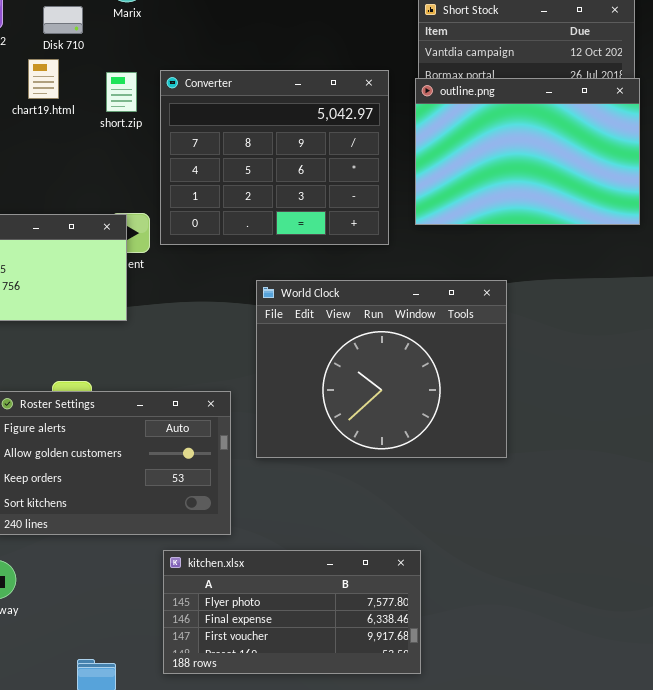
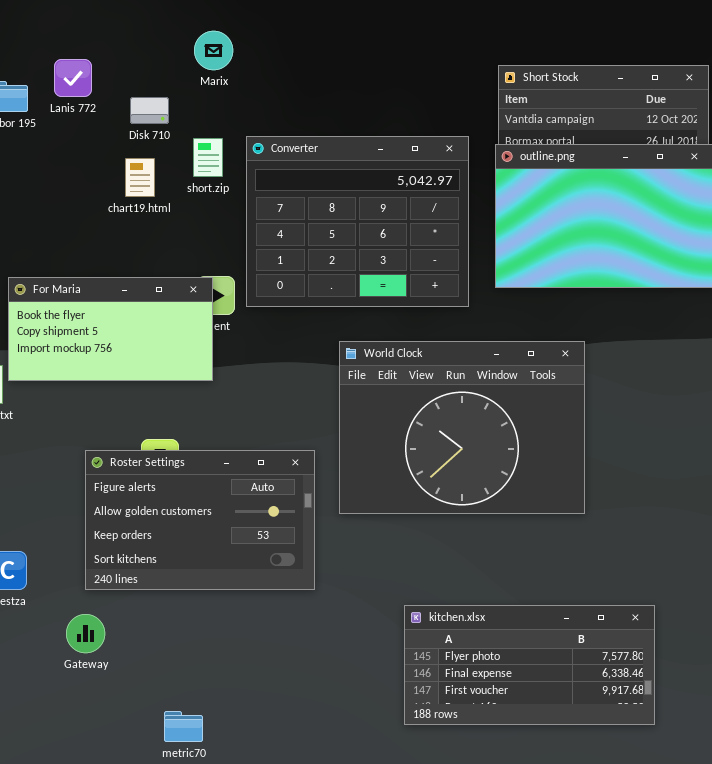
Disk 710: [43,6,83,34] -> [130,97,169,124], moved
chart19.html: [28,59,59,99] -> [125,158,155,197], moved
kitchen.xlsx: [163,550,421,674] -> [404,605,655,725], moved

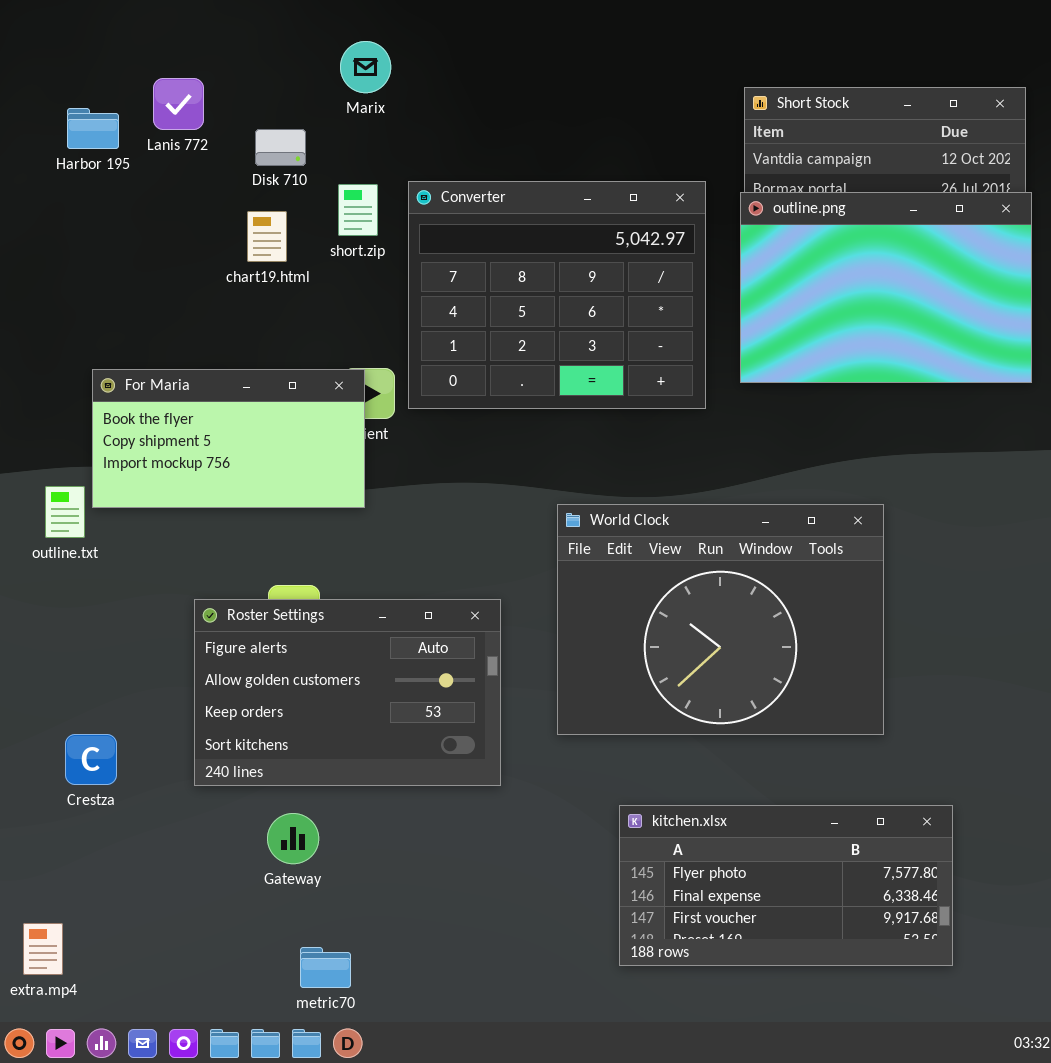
World Clock: [339,341,585,514] -> [557,504,884,735], moved
Gateway: [66,614,105,653] -> [267,813,319,864], moved

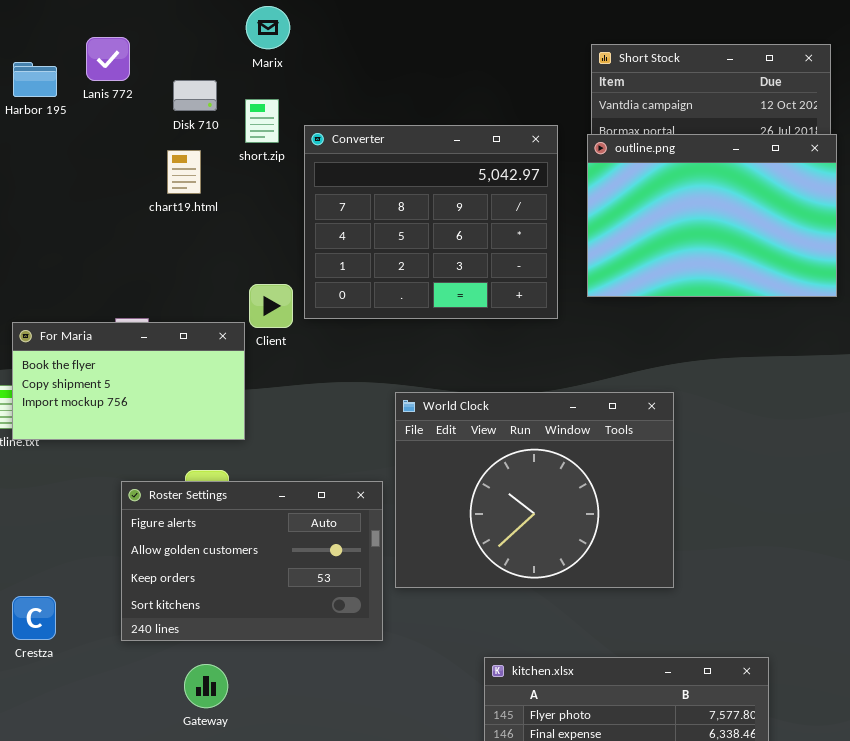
short.zip: [338,184,378,236] -> [245,99,279,143], moved
For Maria: [92,369,365,508] -> [12,322,245,440], moved
World Clock: [557,504,884,735] -> [395,392,674,588], moved

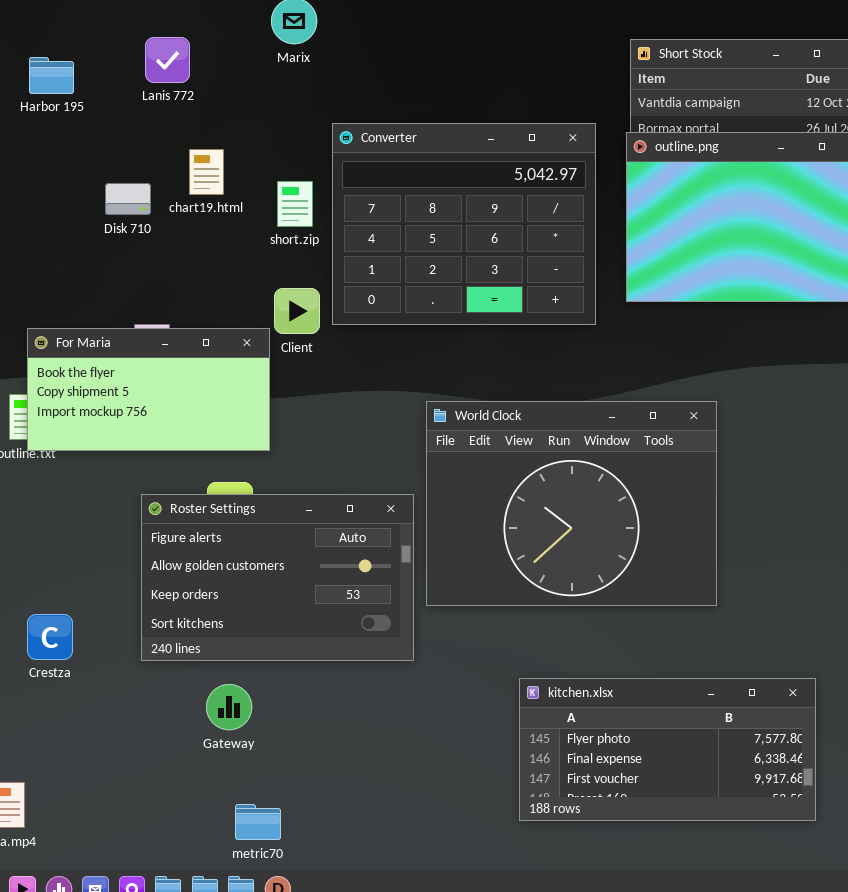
Lanis 772: [86,37,130,81] -> [145,37,190,83], moved
Disk 710: [173,80,217,111] -> [105,183,151,215], moved
short.zip: [245,99,279,143] -> [277,181,313,227], moved

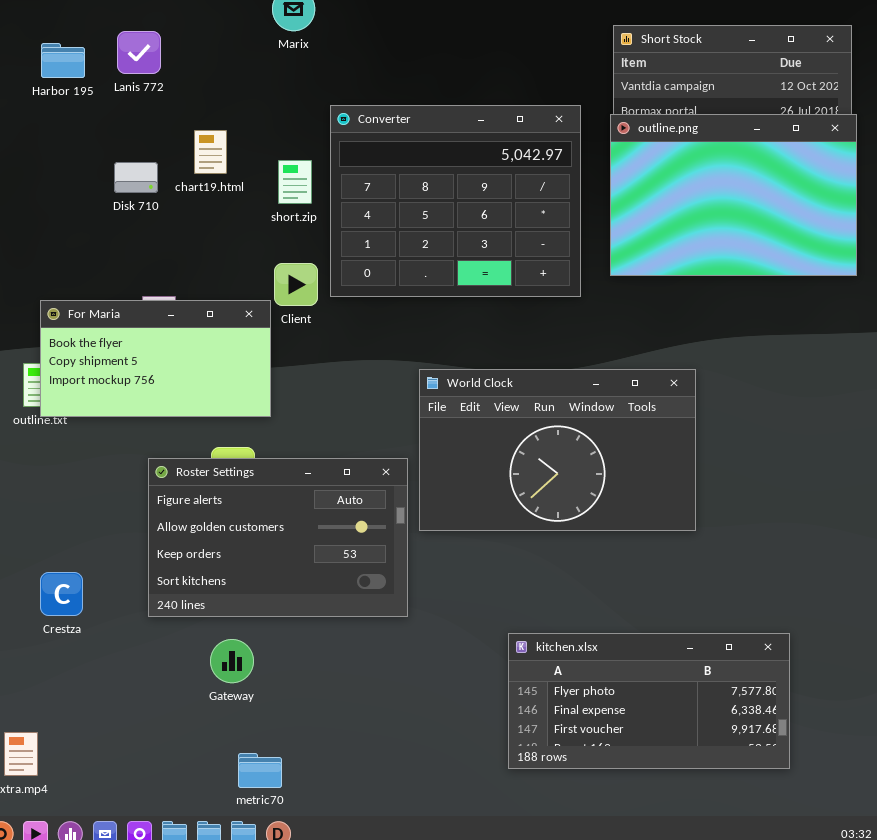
Lanis 772: [145,37,190,83] -> [117,31,161,74], moved
World Clock: [426,401,717,606] -> [419,369,696,531], resized

